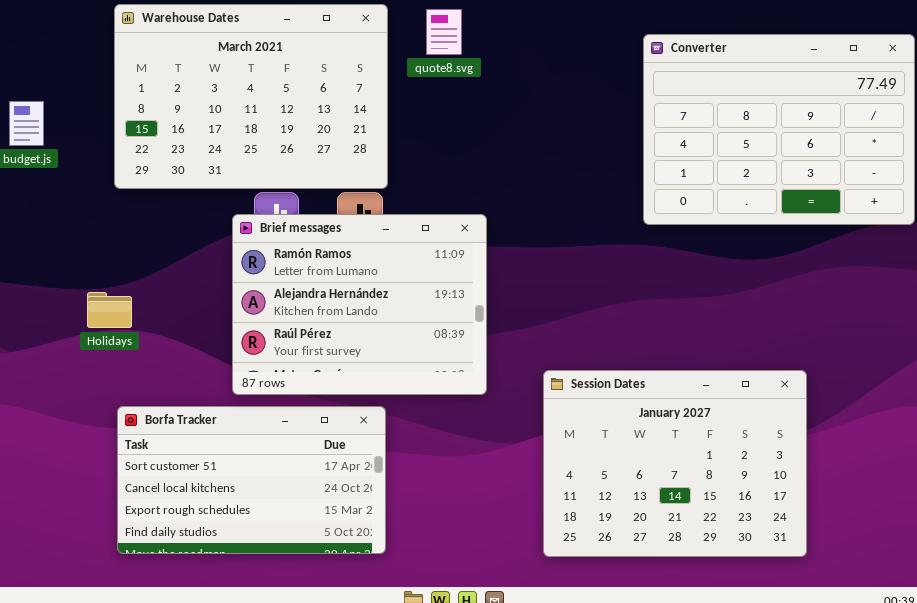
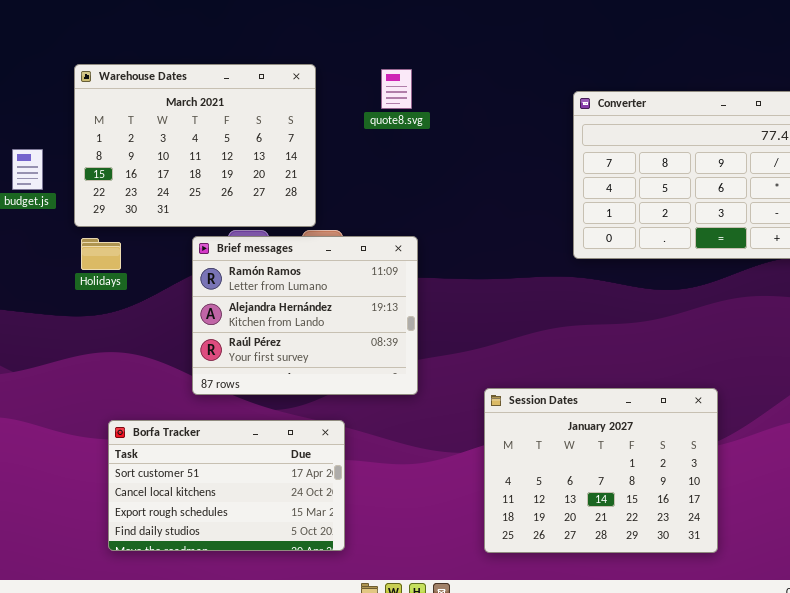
Warehouse Dates: [114,4,388,189] -> [74,64,316,227], moved
Brief messages: [232,214,487,395] -> [192,236,418,395], moved
Holidays: [87,292,132,328] -> [81,238,121,270], moved

